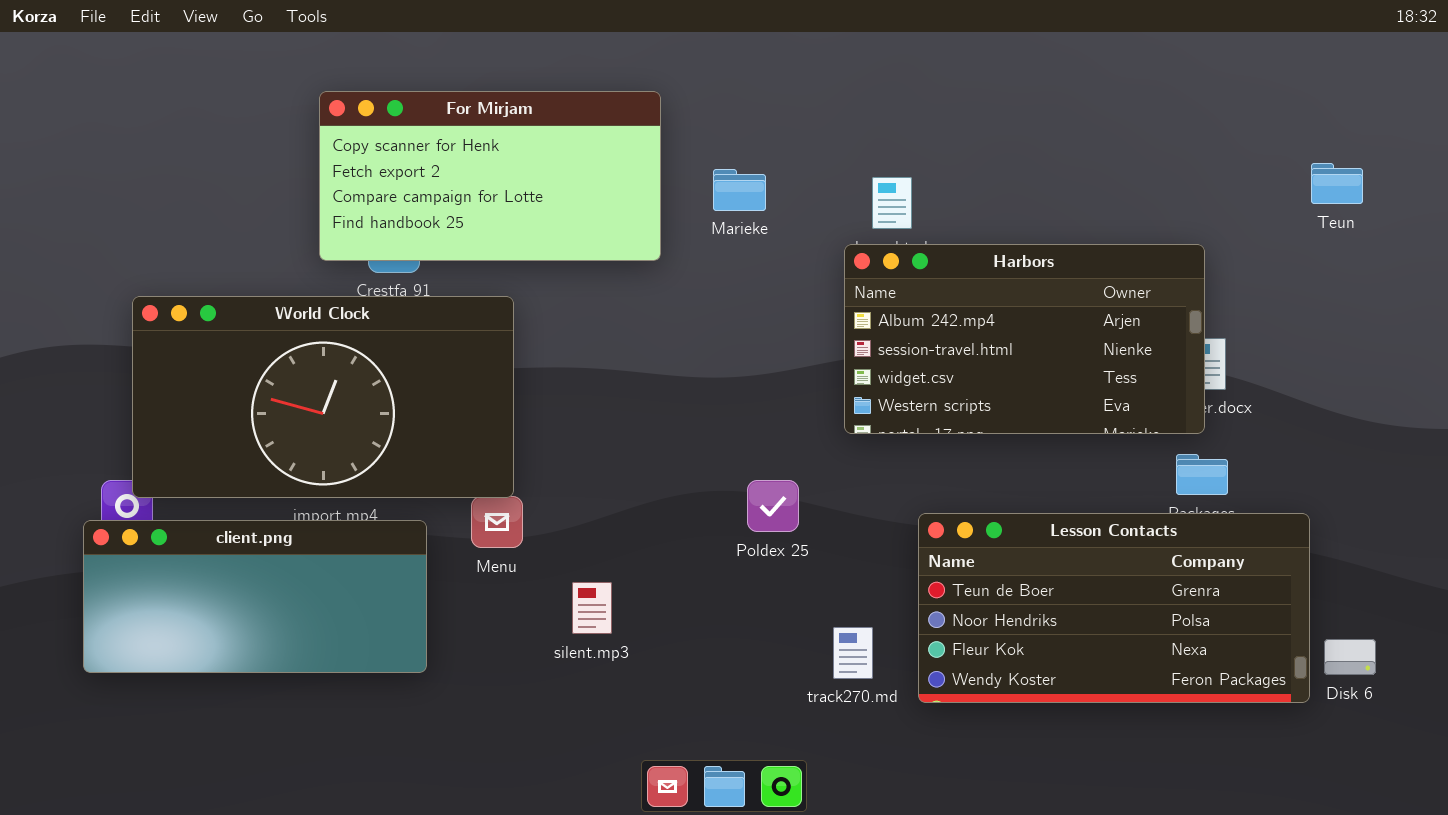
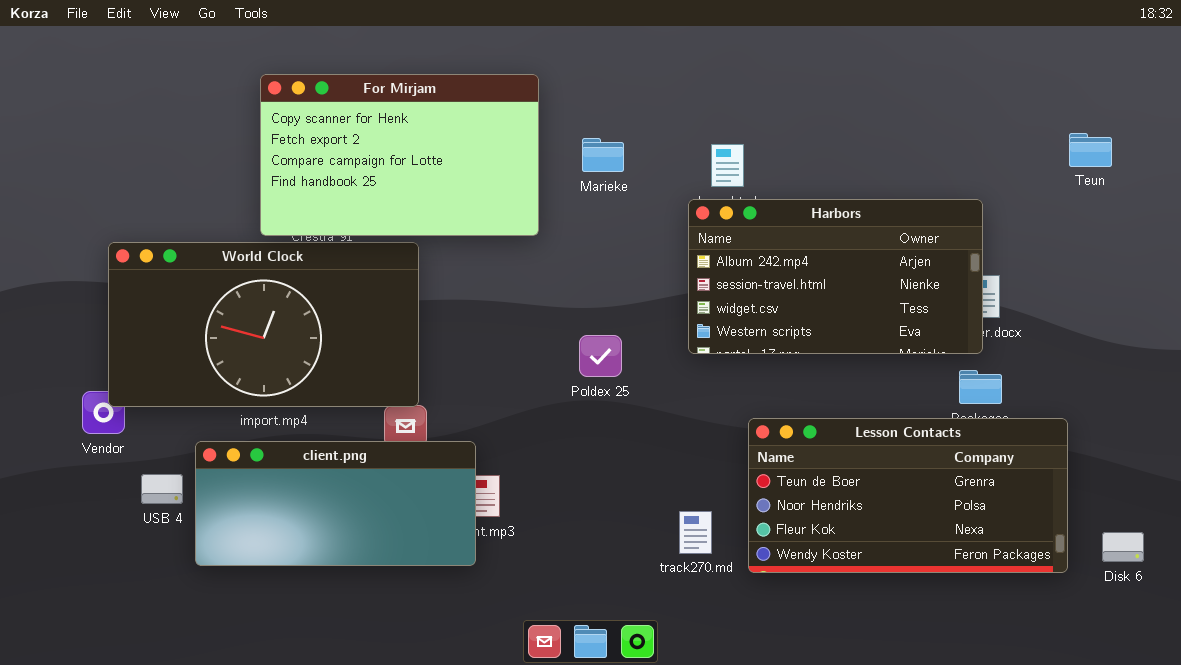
For Mirjam: [319,91,661,261] -> [260,74,539,236], resized
Poldex 25: [747,480,799,532] -> [579,335,622,377], moved
client.png: [83,520,427,673] -> [195,441,476,566], moved
Disk 6: [1324,639,1376,675] -> [1102,532,1144,562], moved

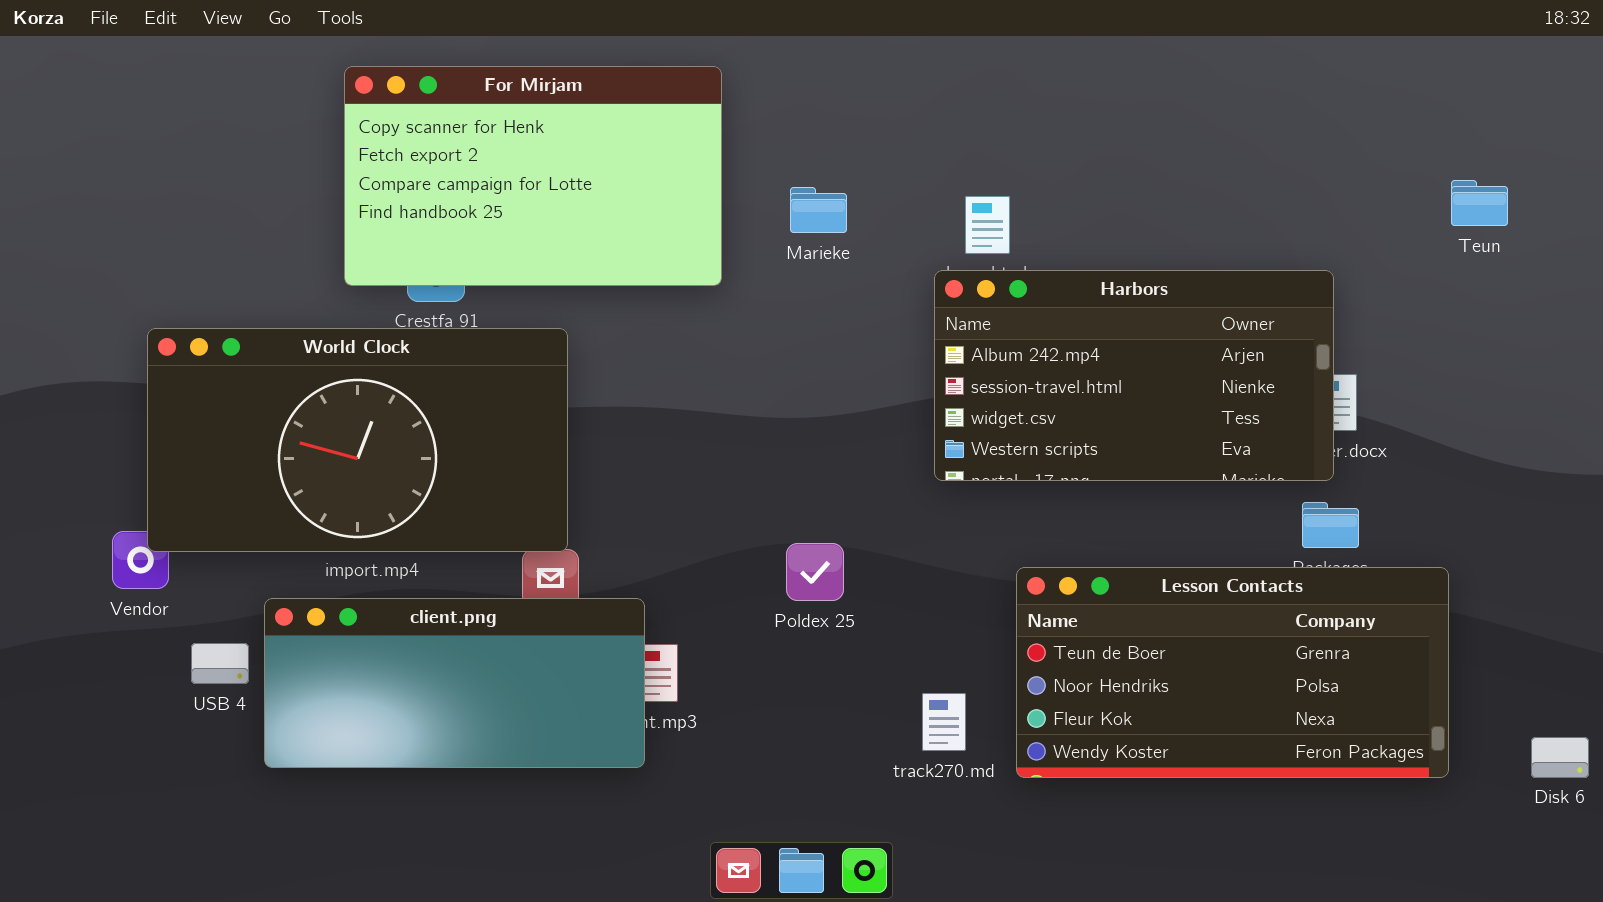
For Mirjam: [260,74,539,236] -> [344,66,722,286], moved
Poldex 25: [579,335,622,377] -> [786,543,844,601], moved
Disk 6: [1102,532,1144,562] -> [1531,737,1589,778], moved

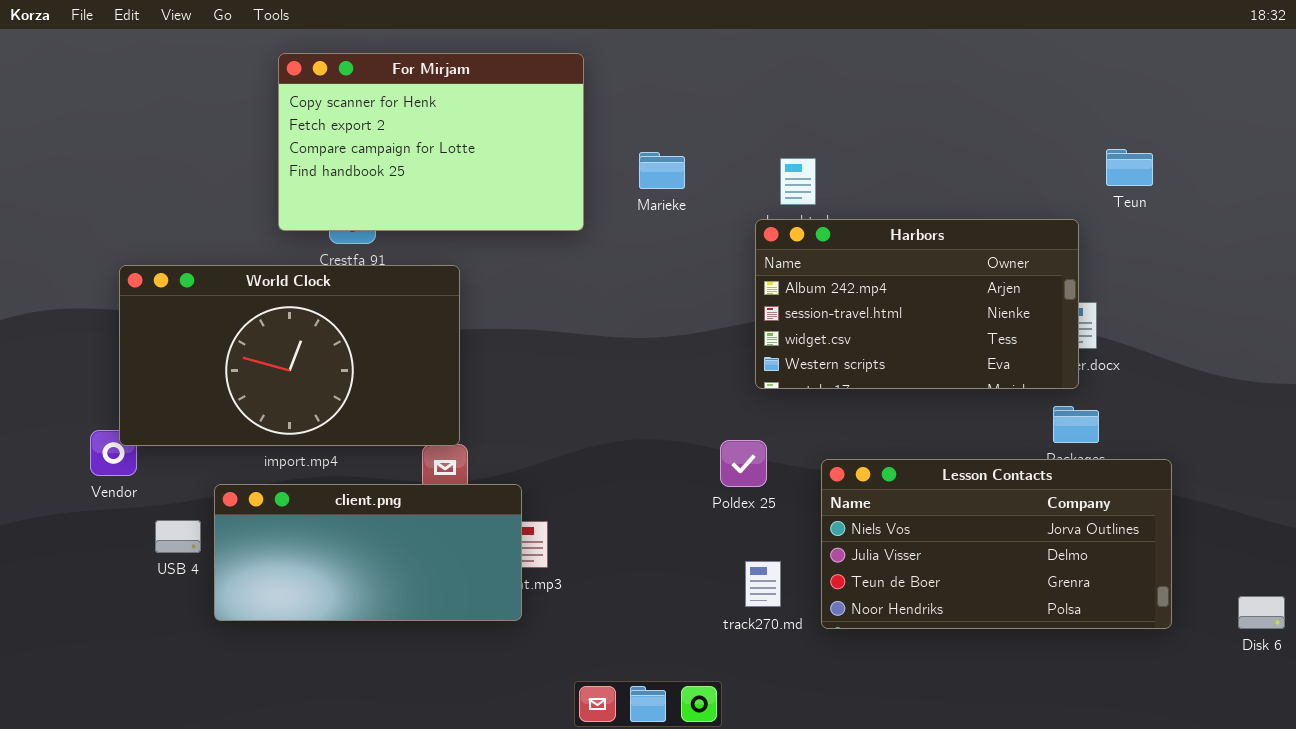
Teun: [1451,180,1508,226] -> [1106,149,1153,186], moved
Poldex 25: [786,543,844,601] -> [720,440,767,487], moved
Lesson Contacts: [1016,567,1449,778] -> [821,459,1172,629], scrolled up 2 rows

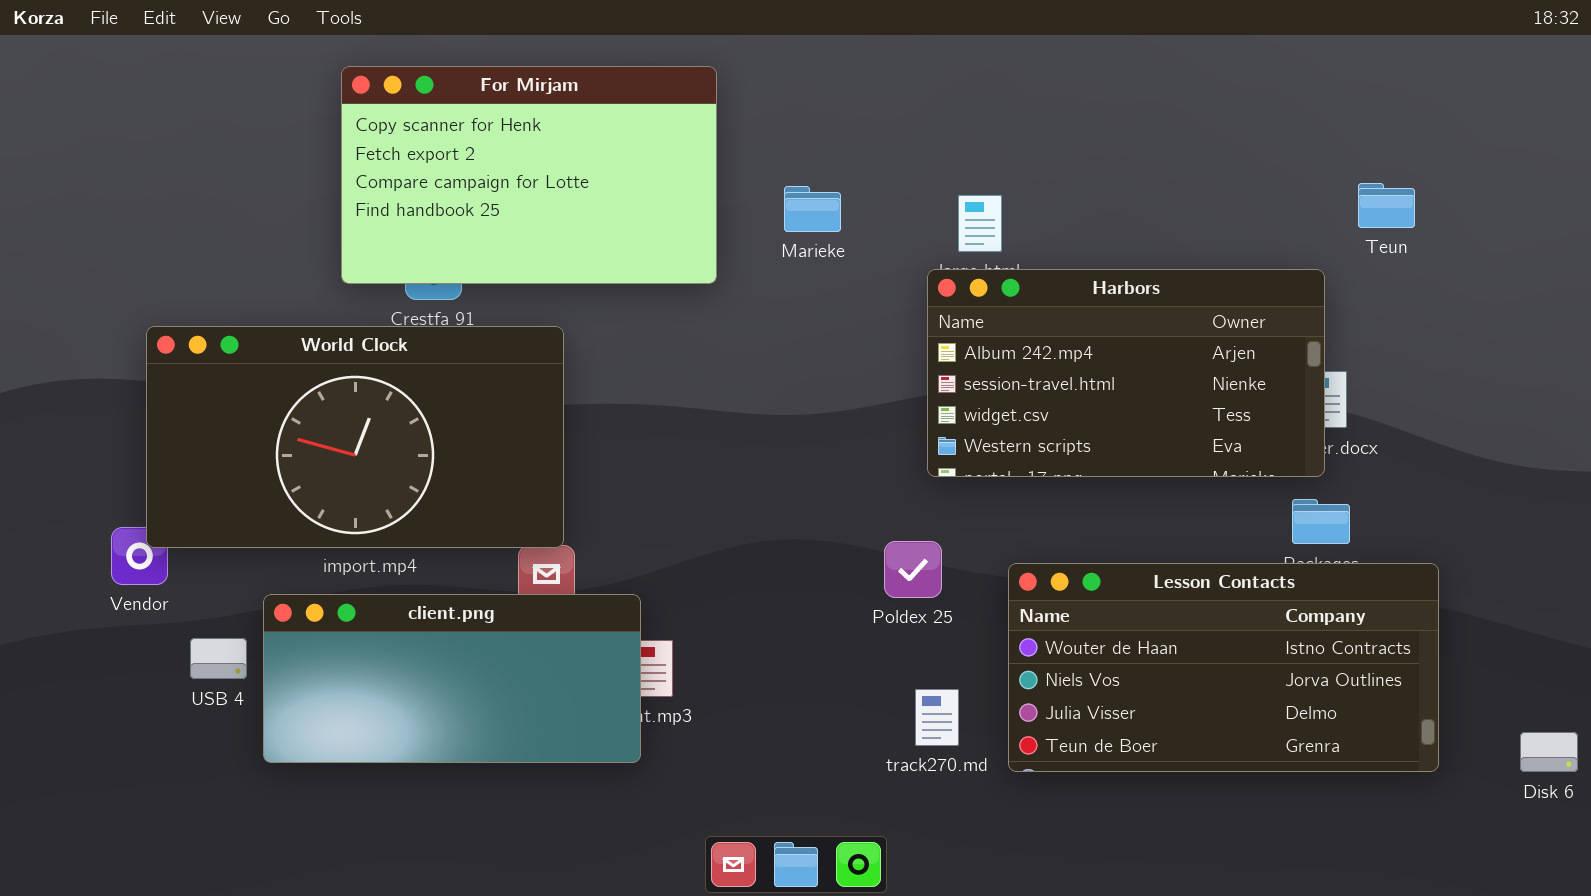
Lesson Contacts: [821,459,1172,629] -> [1008,563,1439,772], scrolled up 1 row

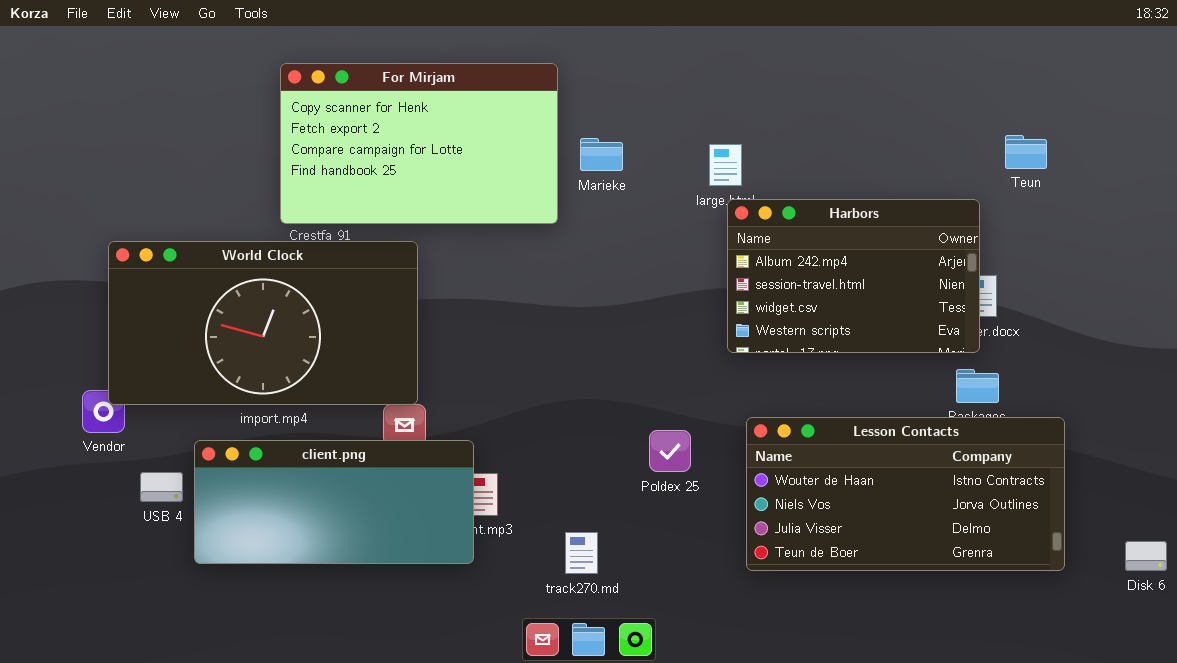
For Mirjam: [341,66,717,284] -> [280,63,558,224], moved
Harbors: [927,269,1325,477] -> [727,199,980,353], resized
Poldex 25: [884,541,942,598] -> [649,430,691,472], moved
track270.md: [915,689,959,746] -> [565,532,598,574], moved

